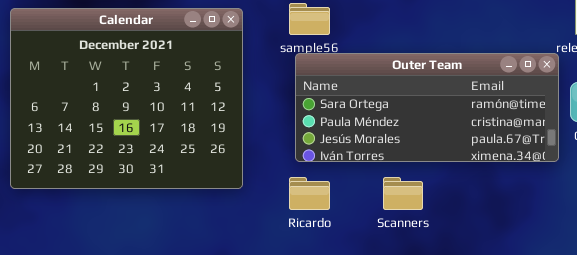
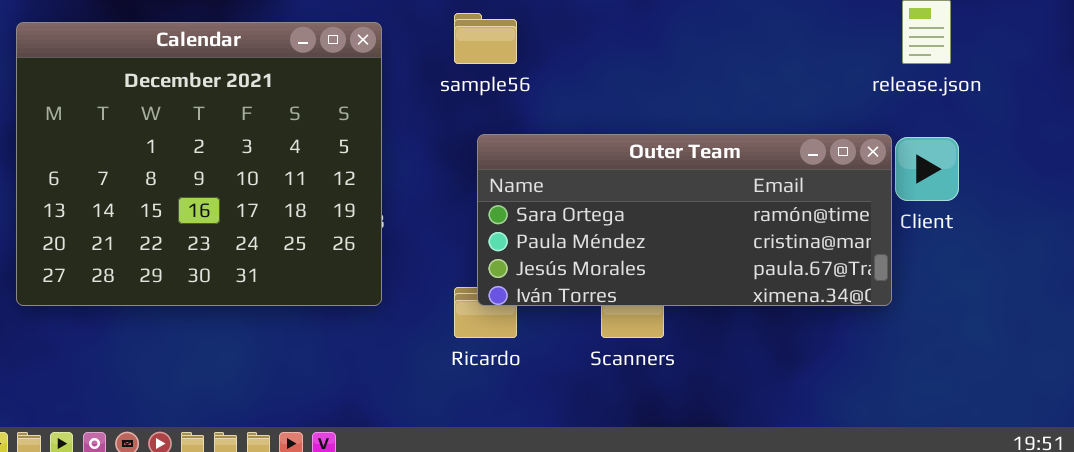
Outer Team: [295,53,559,162] -> [477,134,892,306], moved

